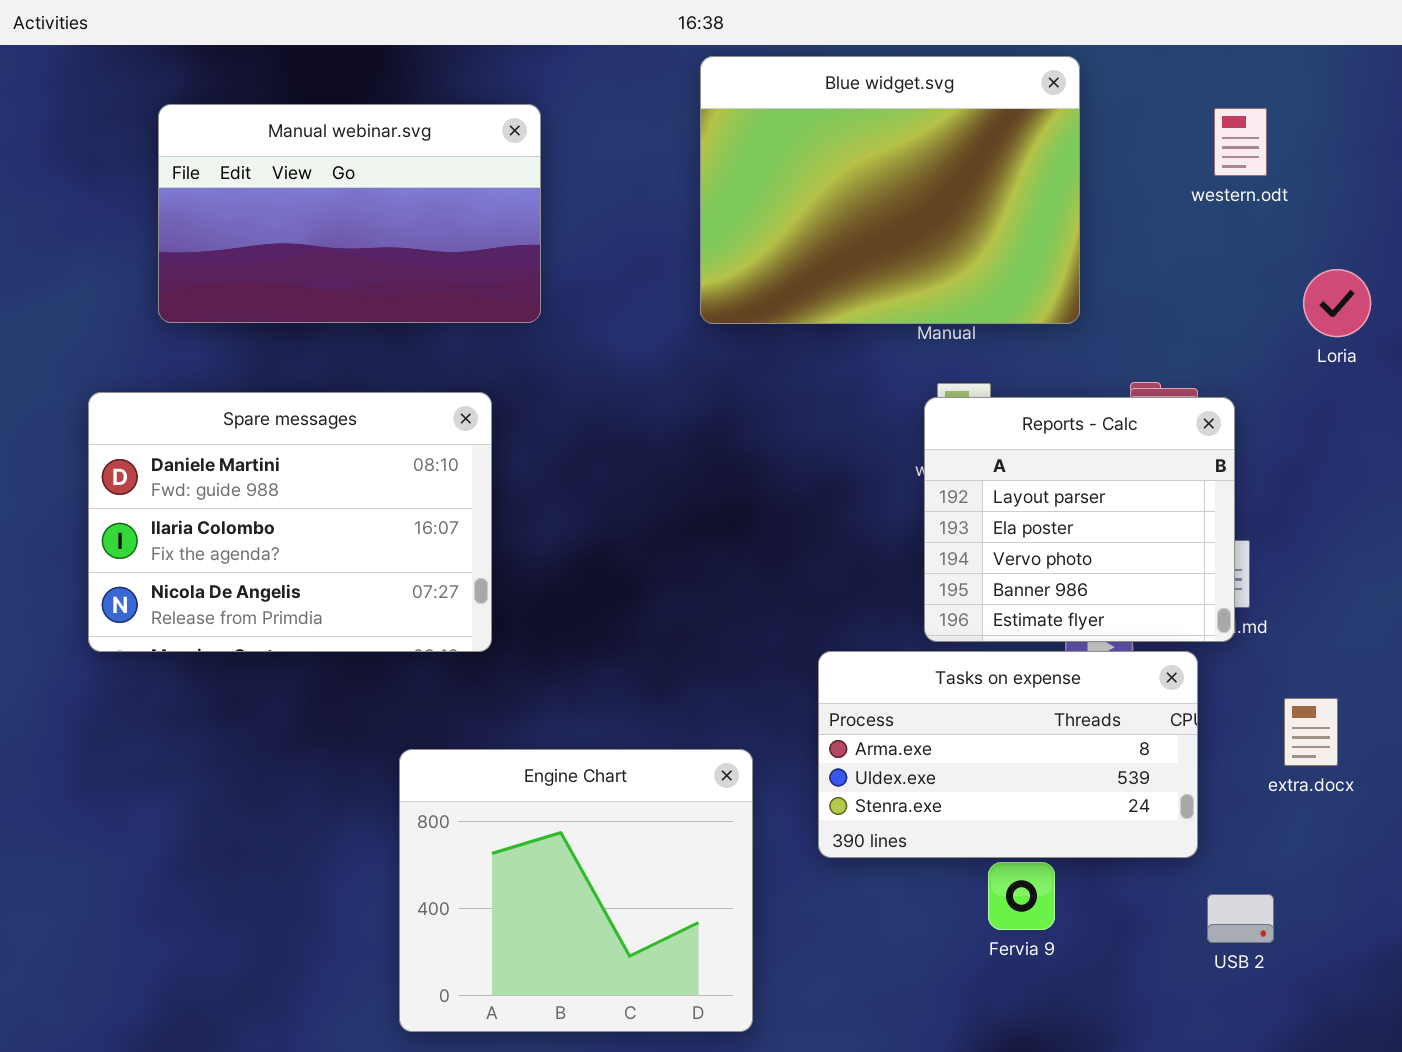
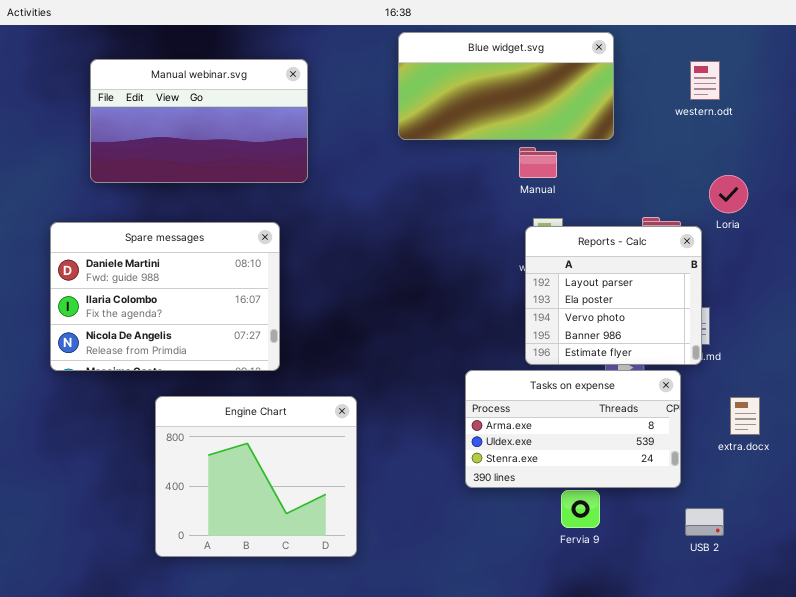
Blue widget.svg: [700,56,1080,324] -> [398,32,614,140], resized
Loria: [1303,269,1371,337] -> [709,175,748,213], moved
Engine Chart: [399,749,753,1032] -> [155,396,357,557], moved

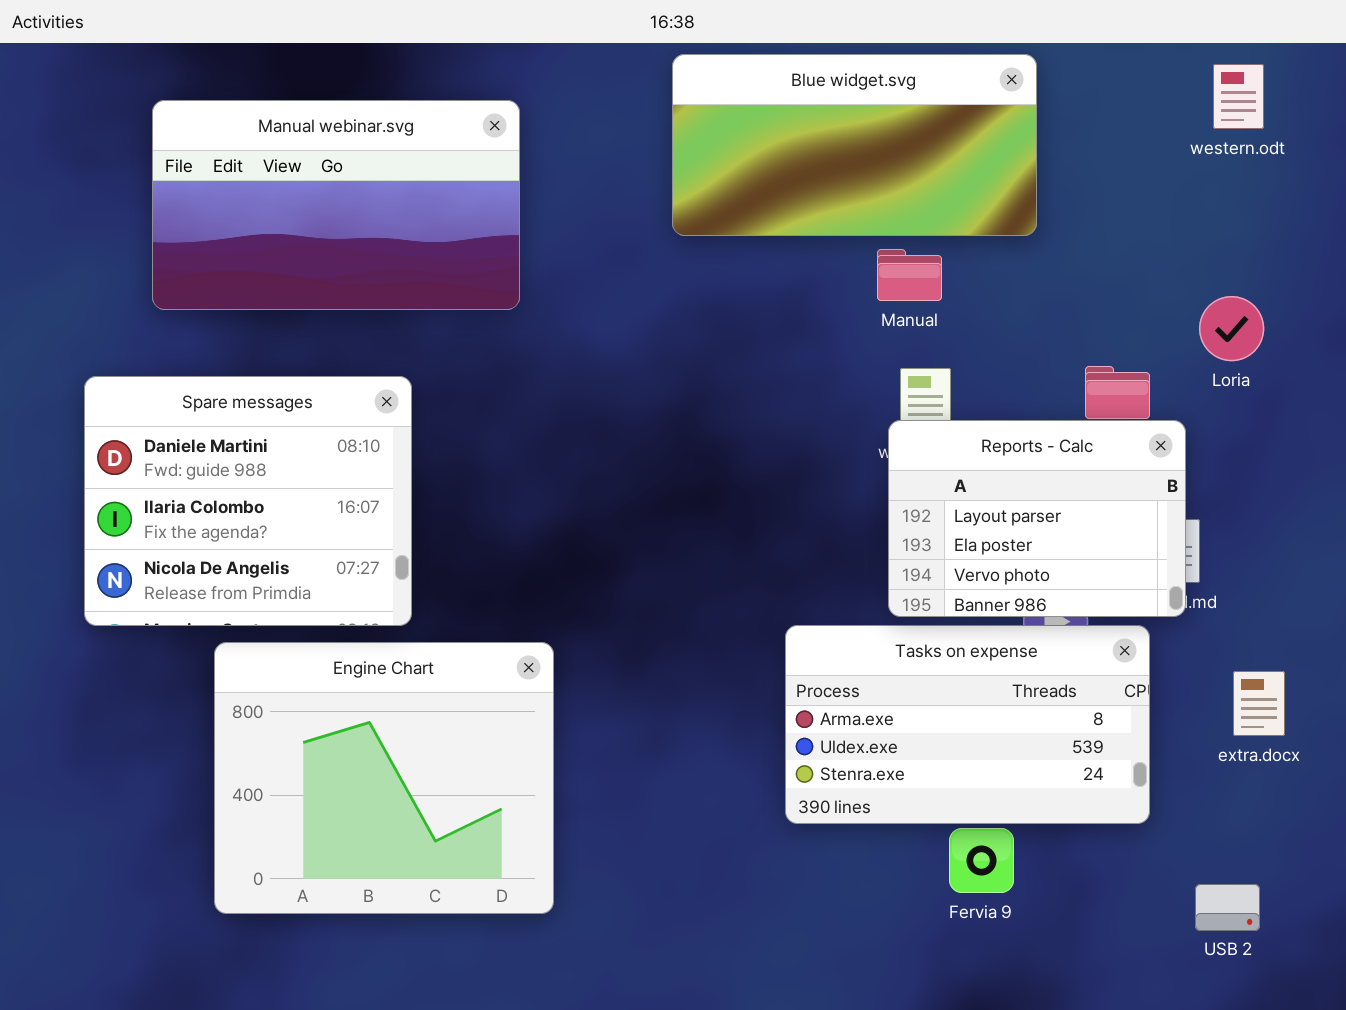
western.odt: [690,61,720,100] -> [1213,64,1264,129], moved
Spare messages: [50,222,280,371] -> [84,376,412,626], resized
Reports - Calc: [525,226,702,365] -> [888,420,1186,617], resized
Engine Chart: [155,396,357,557] -> [214,642,554,914], moved
USB 2: [685,508,724,536] -> [1195,884,1260,931], moved

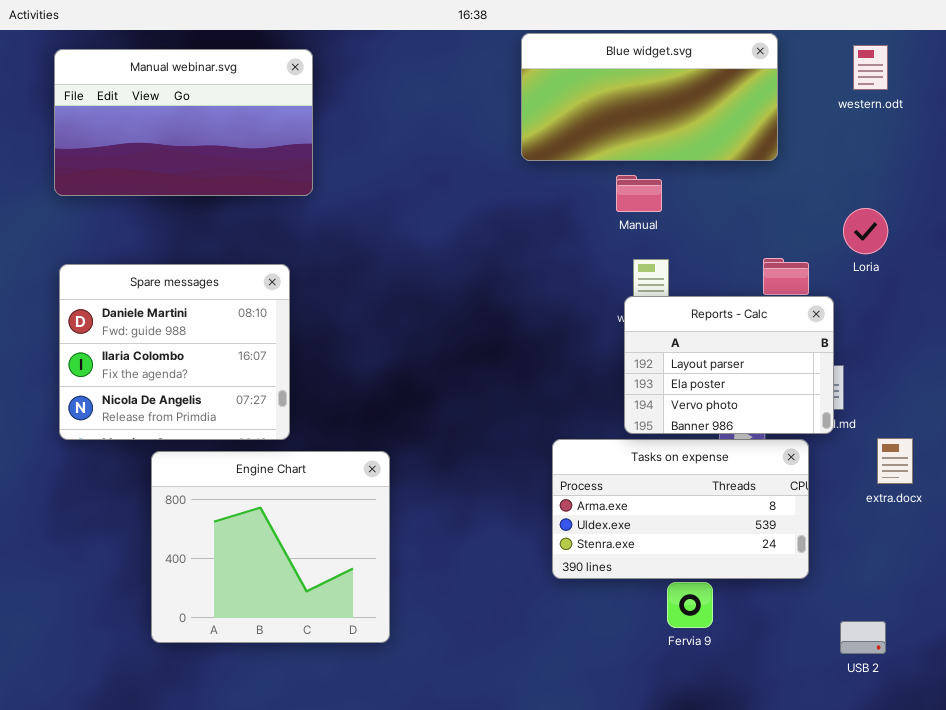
Blue widget.svg: [672,54,1037,236] -> [521,33,778,161], moved
Manual webinar.svg: [152,100,520,310] -> [54,49,313,196], moved
extra.docx: [1233,671,1285,736] -> [877,438,913,484], moved

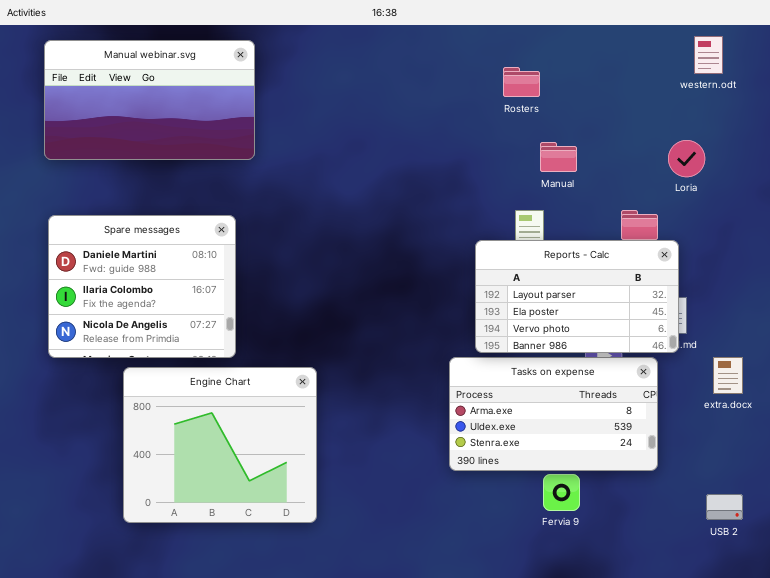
Blue widget.svg: [521,33,778,161] -> none, closed
Manual: [616,175,662,212] -> [540,142,577,172], moved
Loria: [843,208,888,254] -> [668,140,705,177], moved
Reports - Calc: [624,296,834,434] -> [475,240,679,353], resized
USB 2: [840,621,886,654] -> [706,494,743,520], moved

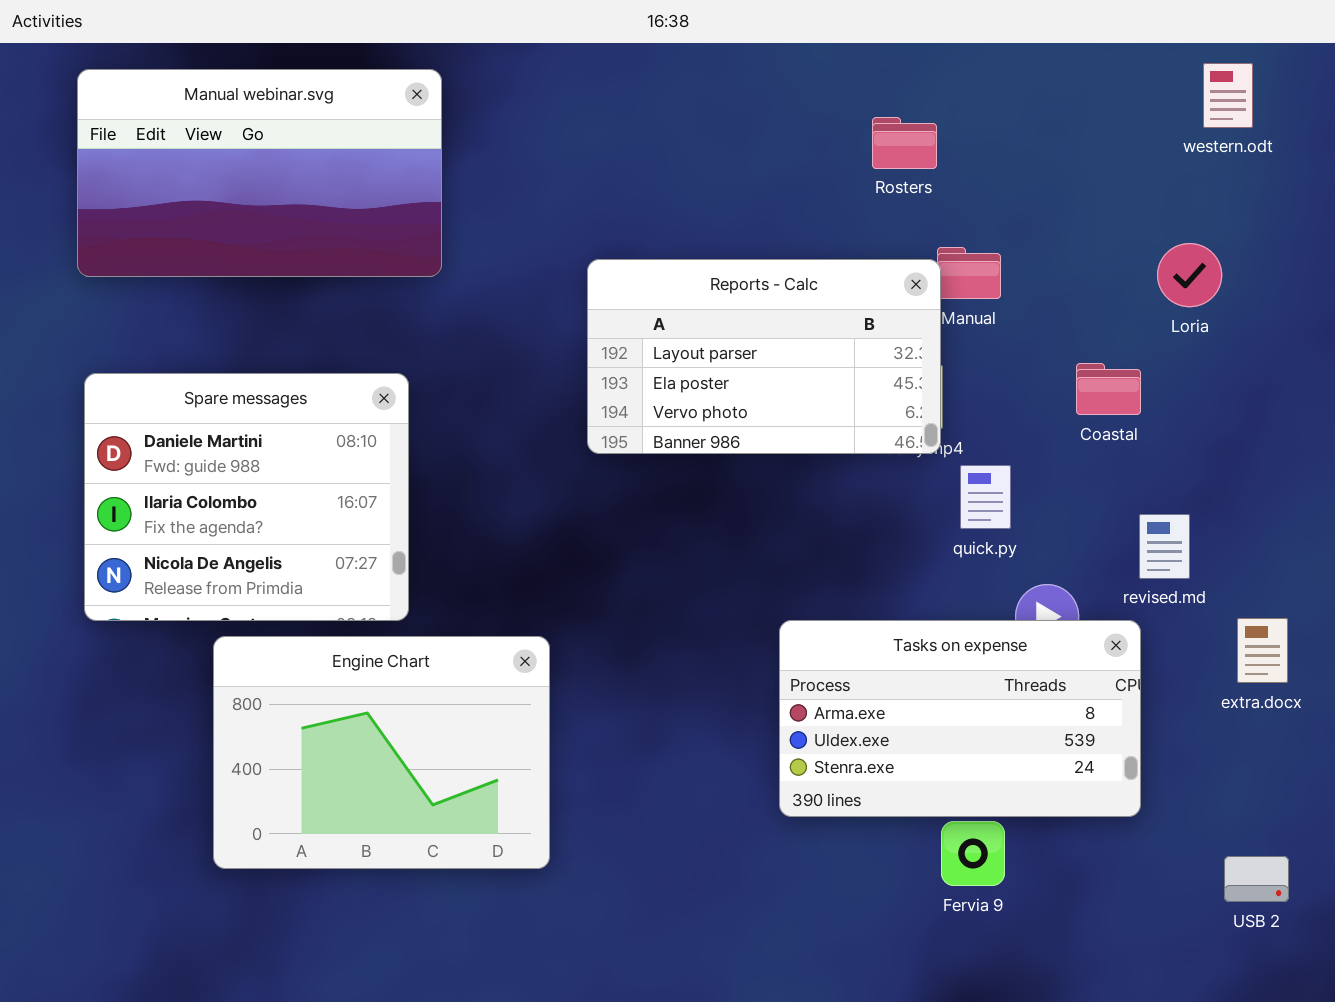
Reports - Calc: [475,240,679,353] -> [587,259,941,454], moved
Engine Chart: [123,367,317,523] -> [213,636,550,869], resized

